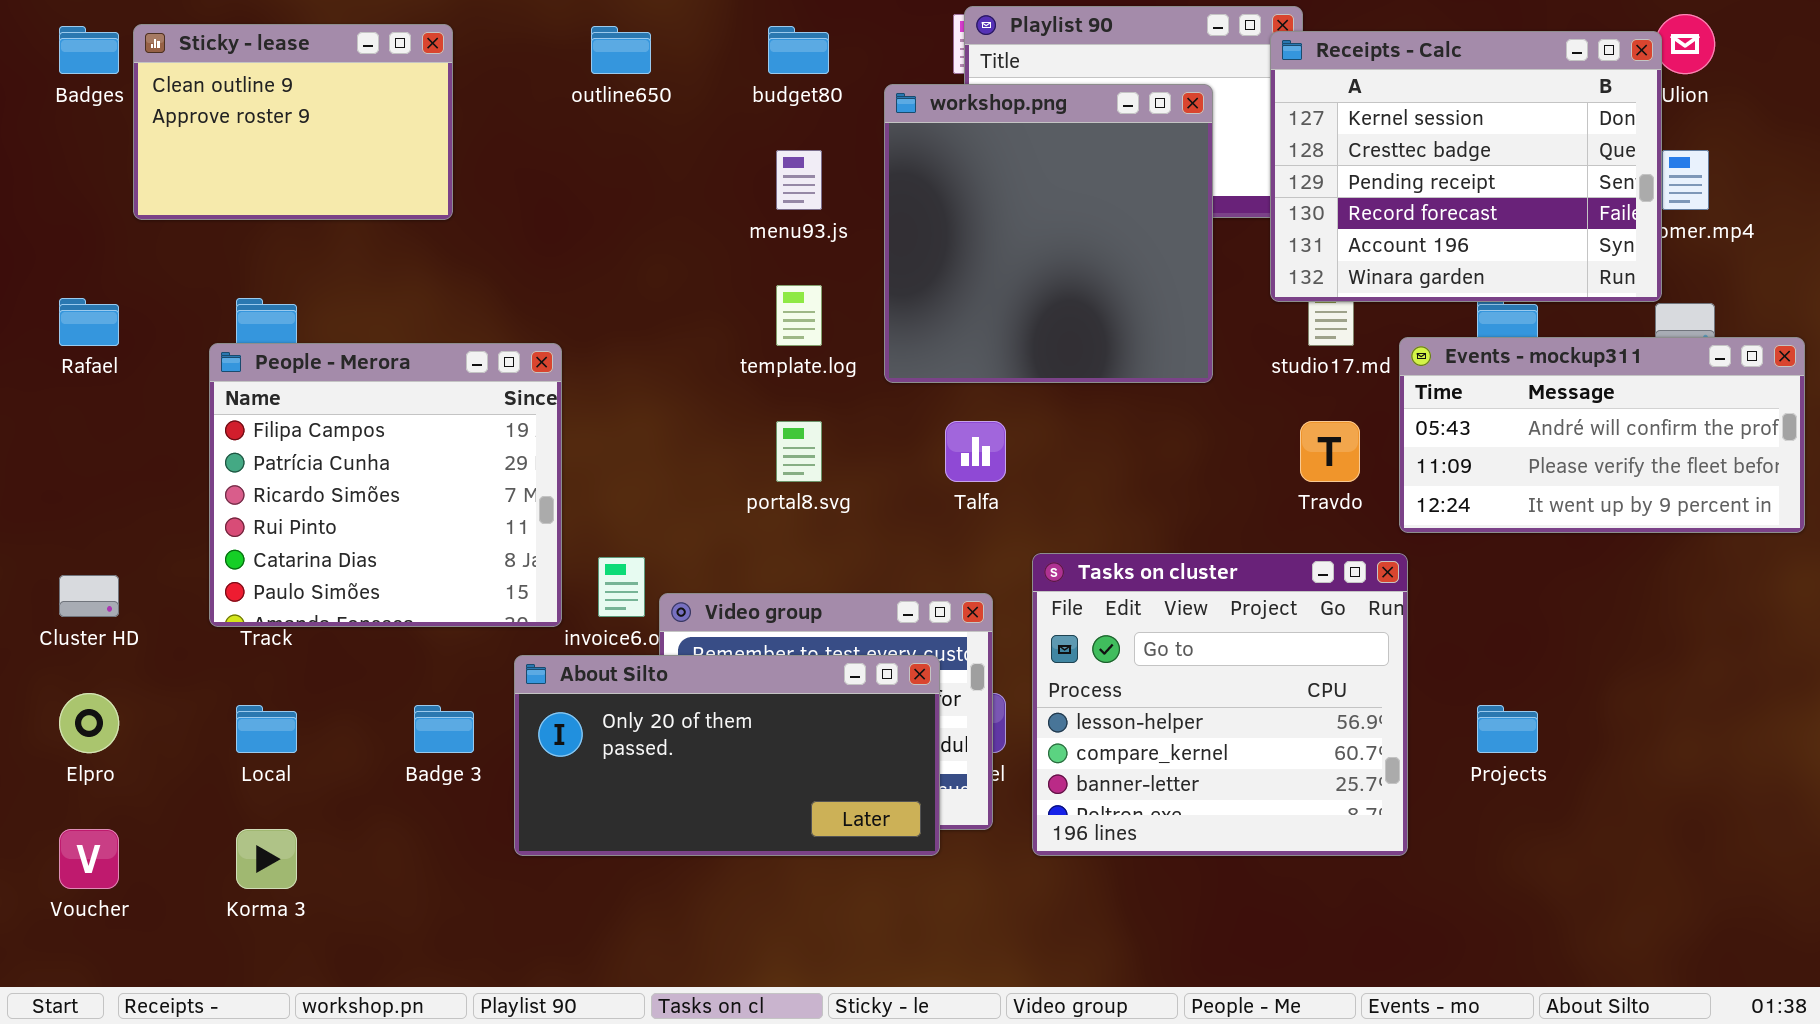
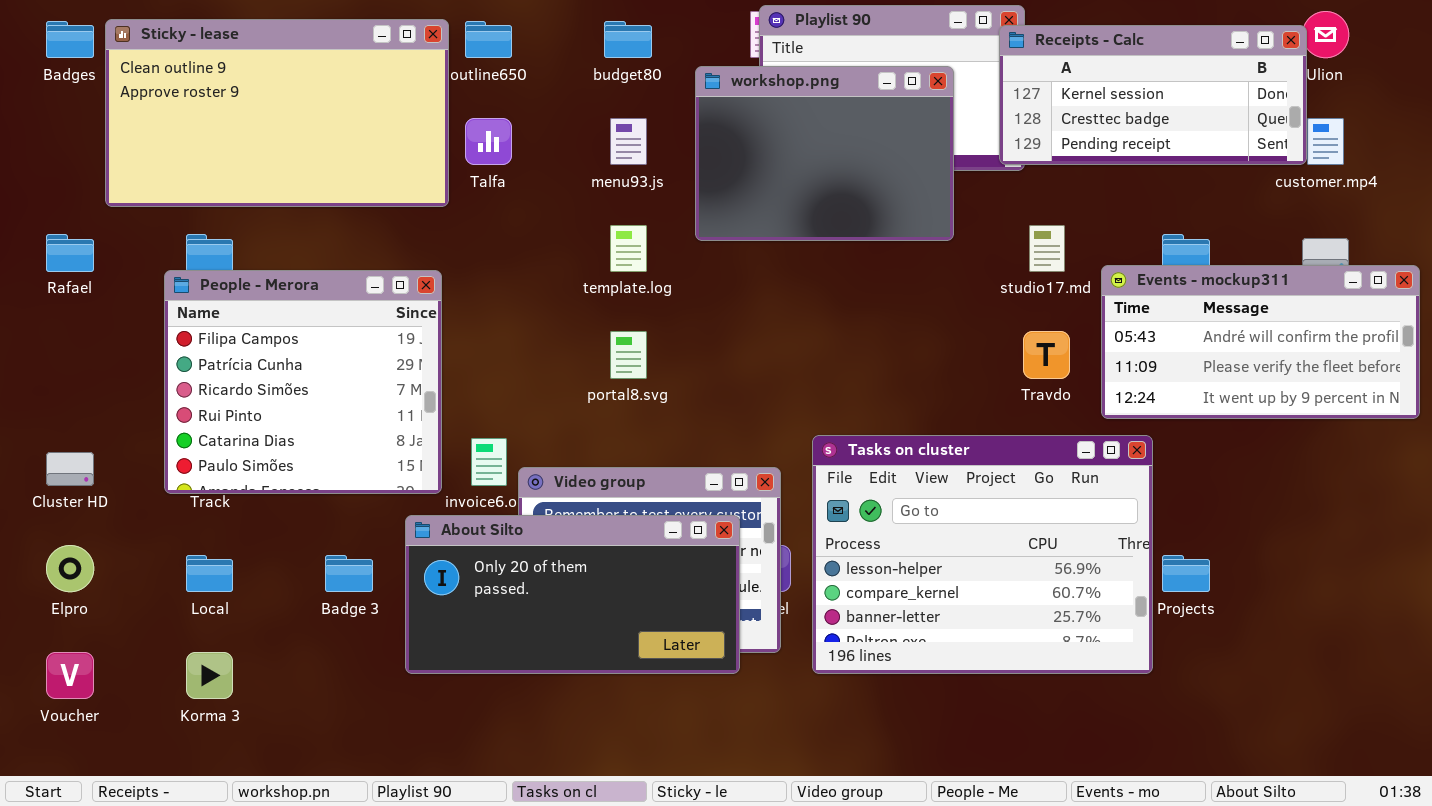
Sticky - lease: [133,24,453,220] -> [105,19,449,207], resized
Receipts - Calc: [1270,31,1662,302] -> [999,25,1307,165], resized
workshop.png: [884,84,1213,383] -> [695,66,954,241], resized
Talfa: [945,421,1006,482] -> [465,118,512,165], moved
Tasks on cluster: [1032,553,1408,856] -> [812,435,1153,674], resized

